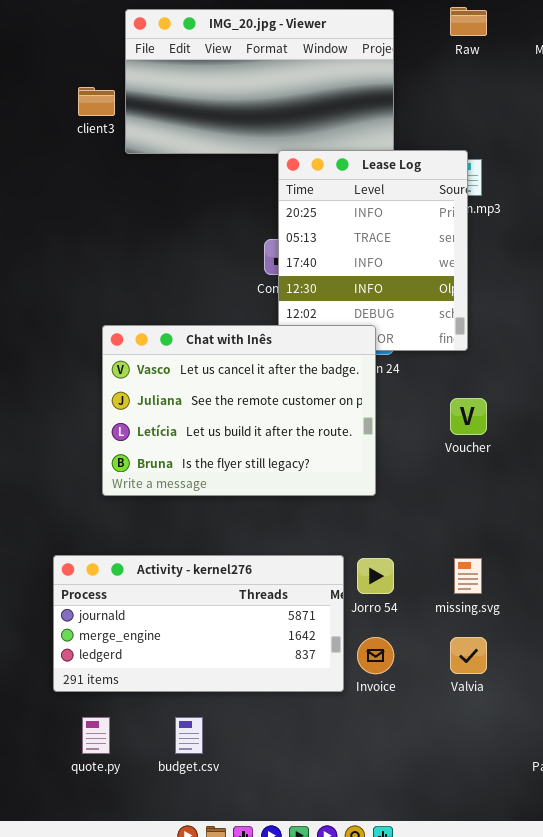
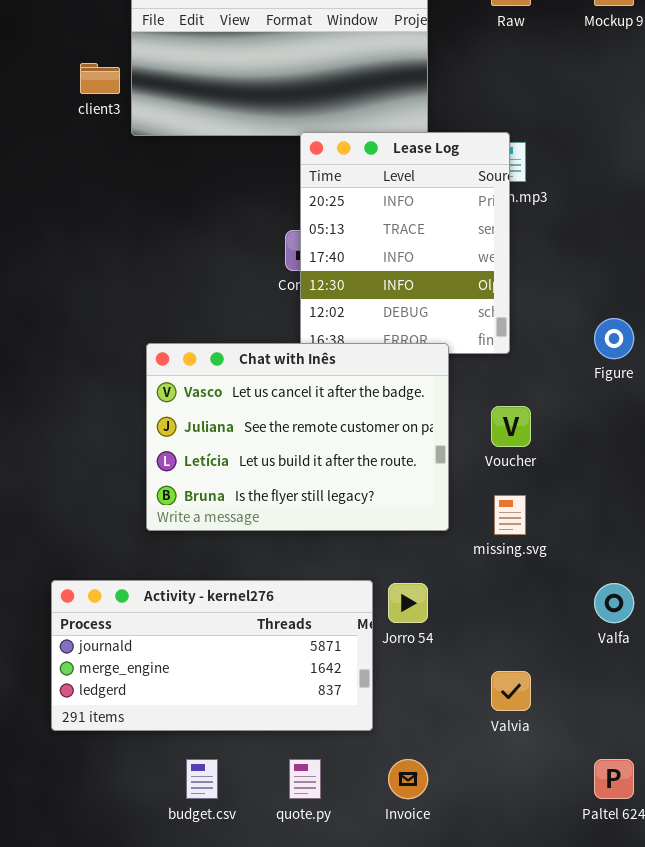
Chat with Inês: [102,325,376,496] -> [146,343,449,531], moved
missing.svg: [454,558,482,594] -> [494,495,526,535], moved
Invoice: [357,637,394,674] -> [388,759,428,799], moved
quote.py: [82,717,110,754] -> [289,759,321,799], moved

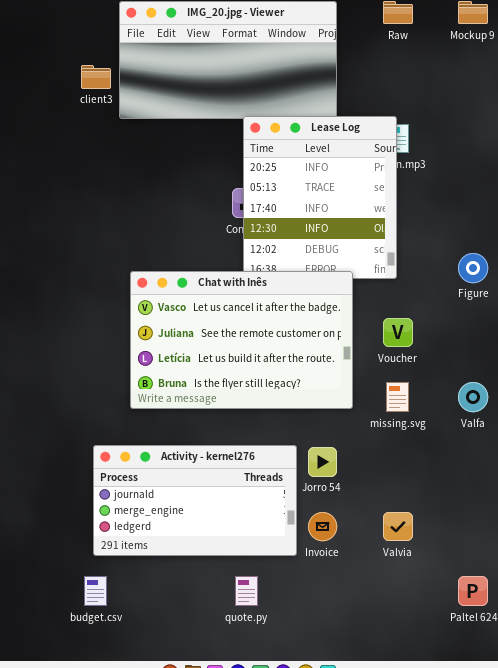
Activity - kernel276: [51,580,373,731] -> [93,445,297,556], resized
Valfa: [594,583,634,623] -> [458,382,488,412], moved
budget.csv: [186,759,218,799] -> [84,576,107,606], moved
Invoice: [388,759,428,799] -> [308,512,337,541], moved

